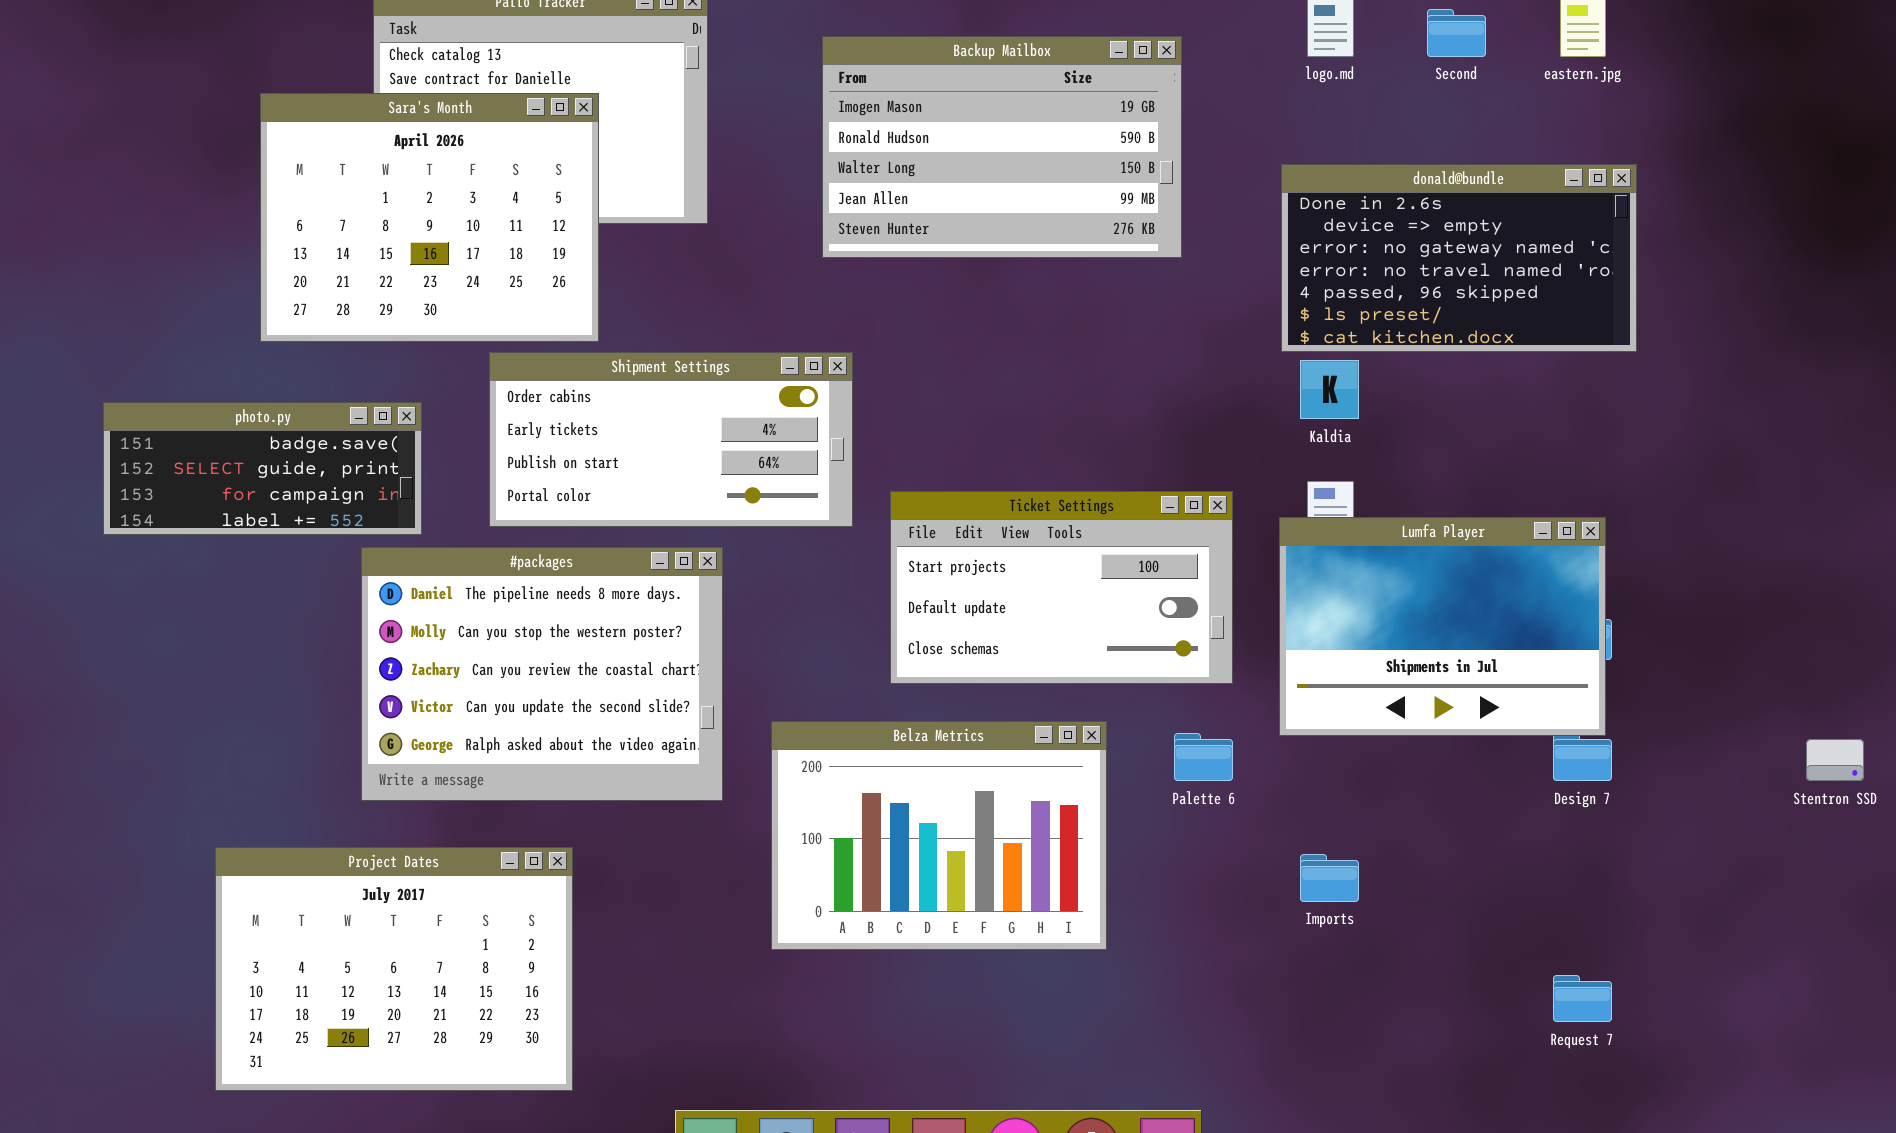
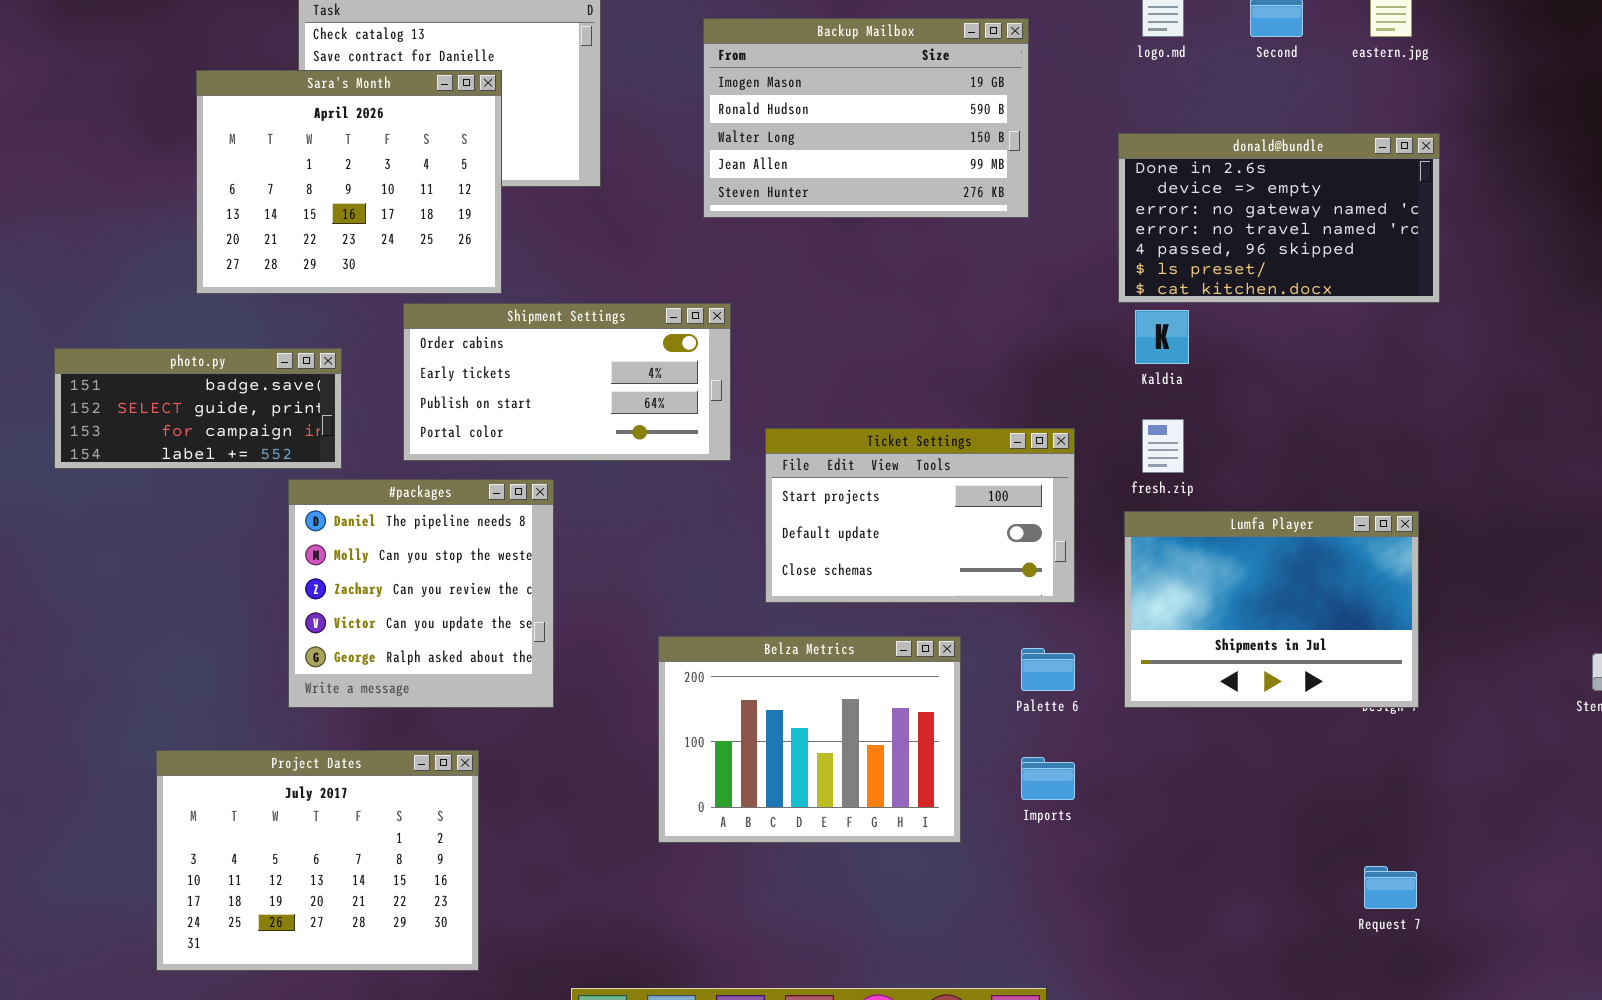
Lumfa Player: [1279,517,1606,736] -> [1124,511,1419,708], moved
#packages: [361,547,723,801] -> [288,479,554,708], resized
Imports: [1300,854,1359,902] -> [1021,757,1075,800], moved

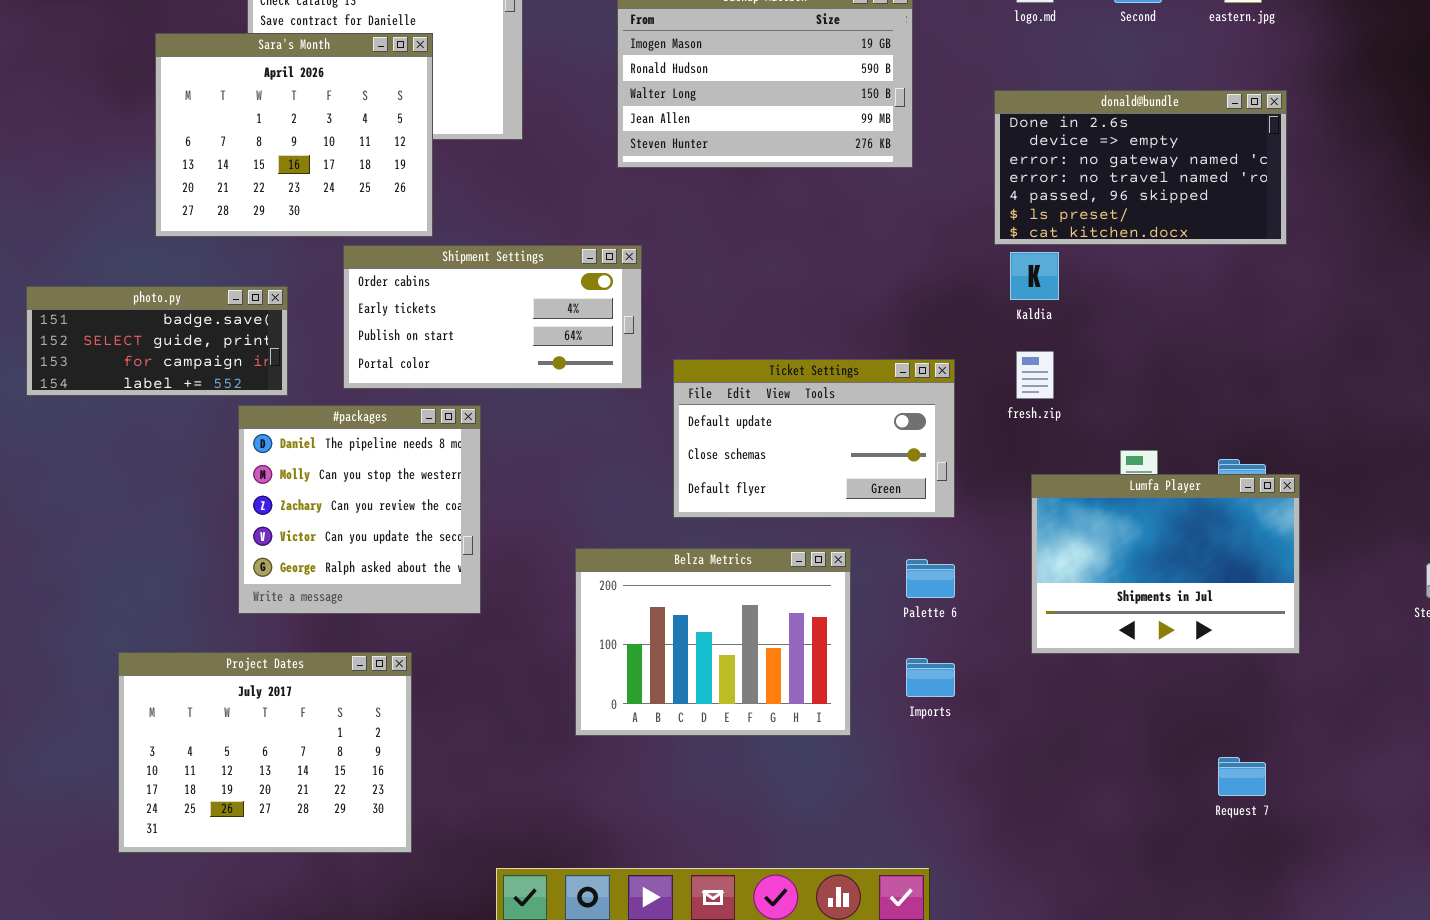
Ticket Settings: [765,428,1075,603] -> [673,359,955,518], scrolled down 1 row
Lumfa Player: [1124,511,1419,708] -> [1031,474,1300,654], moved

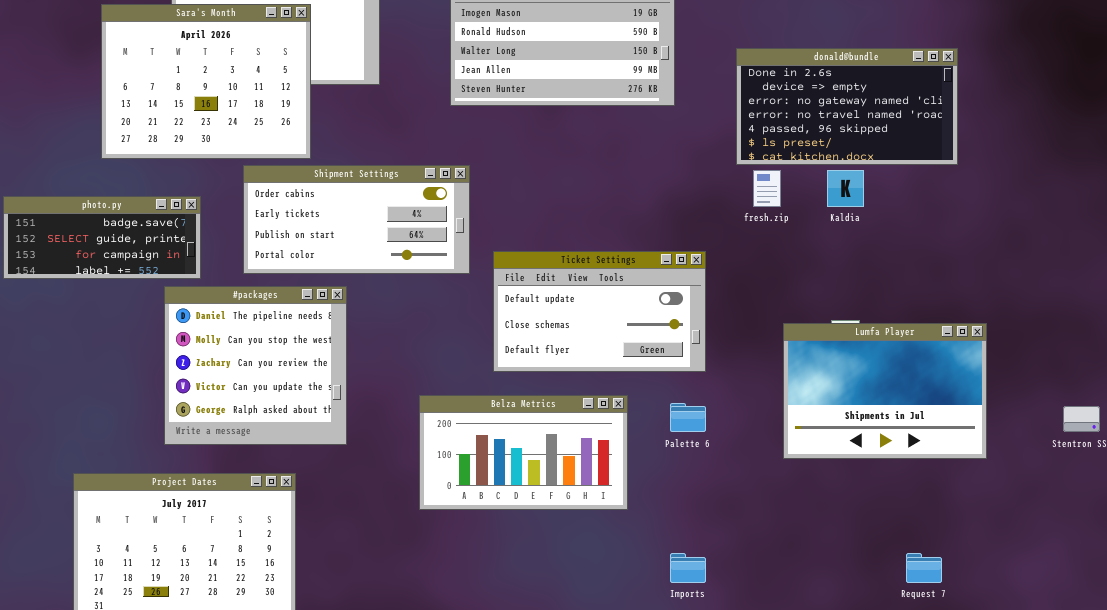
Kaldia: [1010,252,1059,300] -> [827,170,864,207], moved
fresh.zip: [1016,351,1054,399] -> [753,170,781,207], moved
Lumfa Player: [1031,474,1300,654] -> [783,323,987,459], moved
Belza Metrics: [575,548,851,736] -> [419,395,628,510], resized
Imports: [906,658,955,697] -> [670,553,706,583], moved

